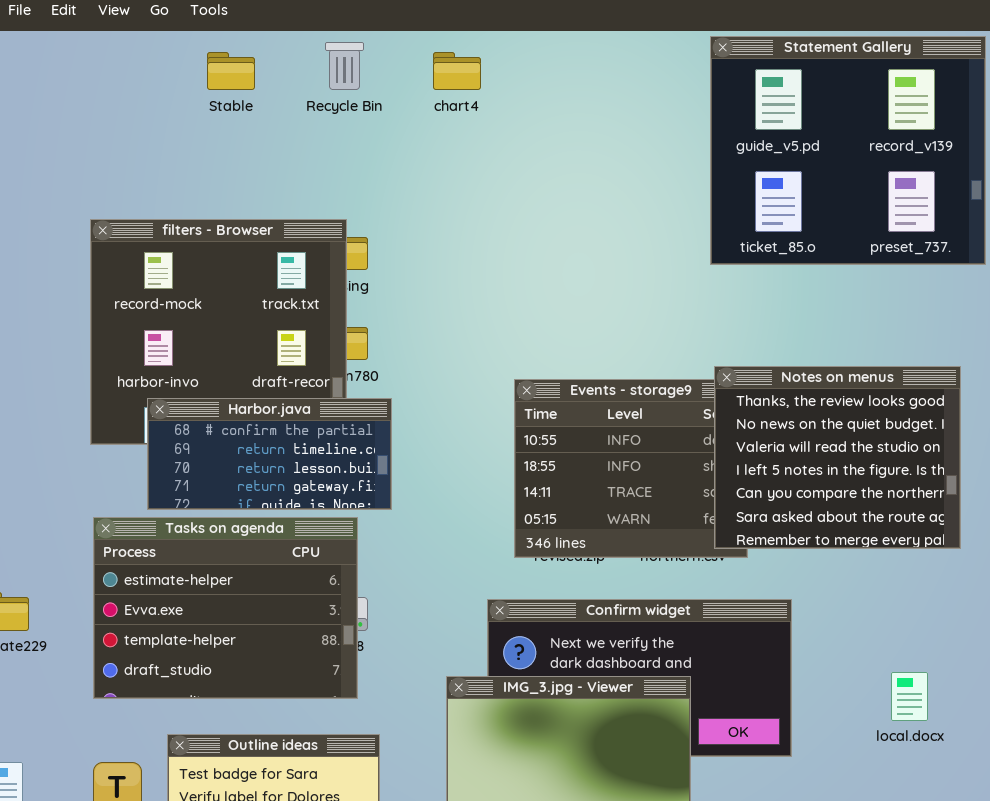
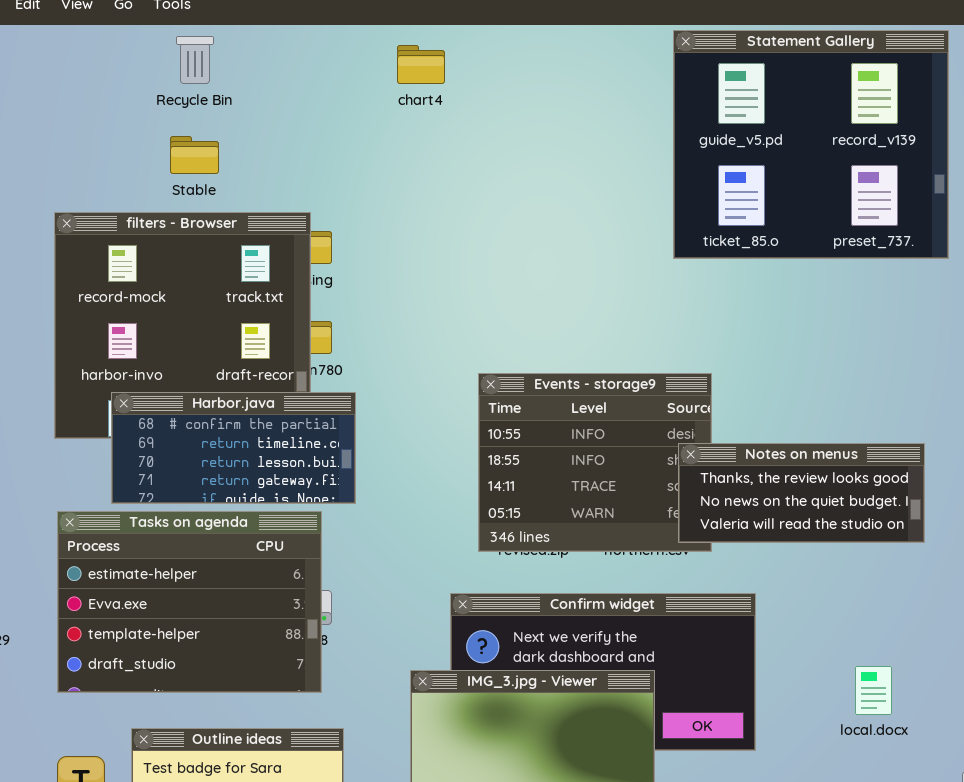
Recycle Bin: [325,42,364,90] -> [176,36,214,84], moved
Stable: [207,52,255,90] -> [170,136,219,174], moved
Notes on menus: [714,366,961,549] -> [678,443,925,543], resized

